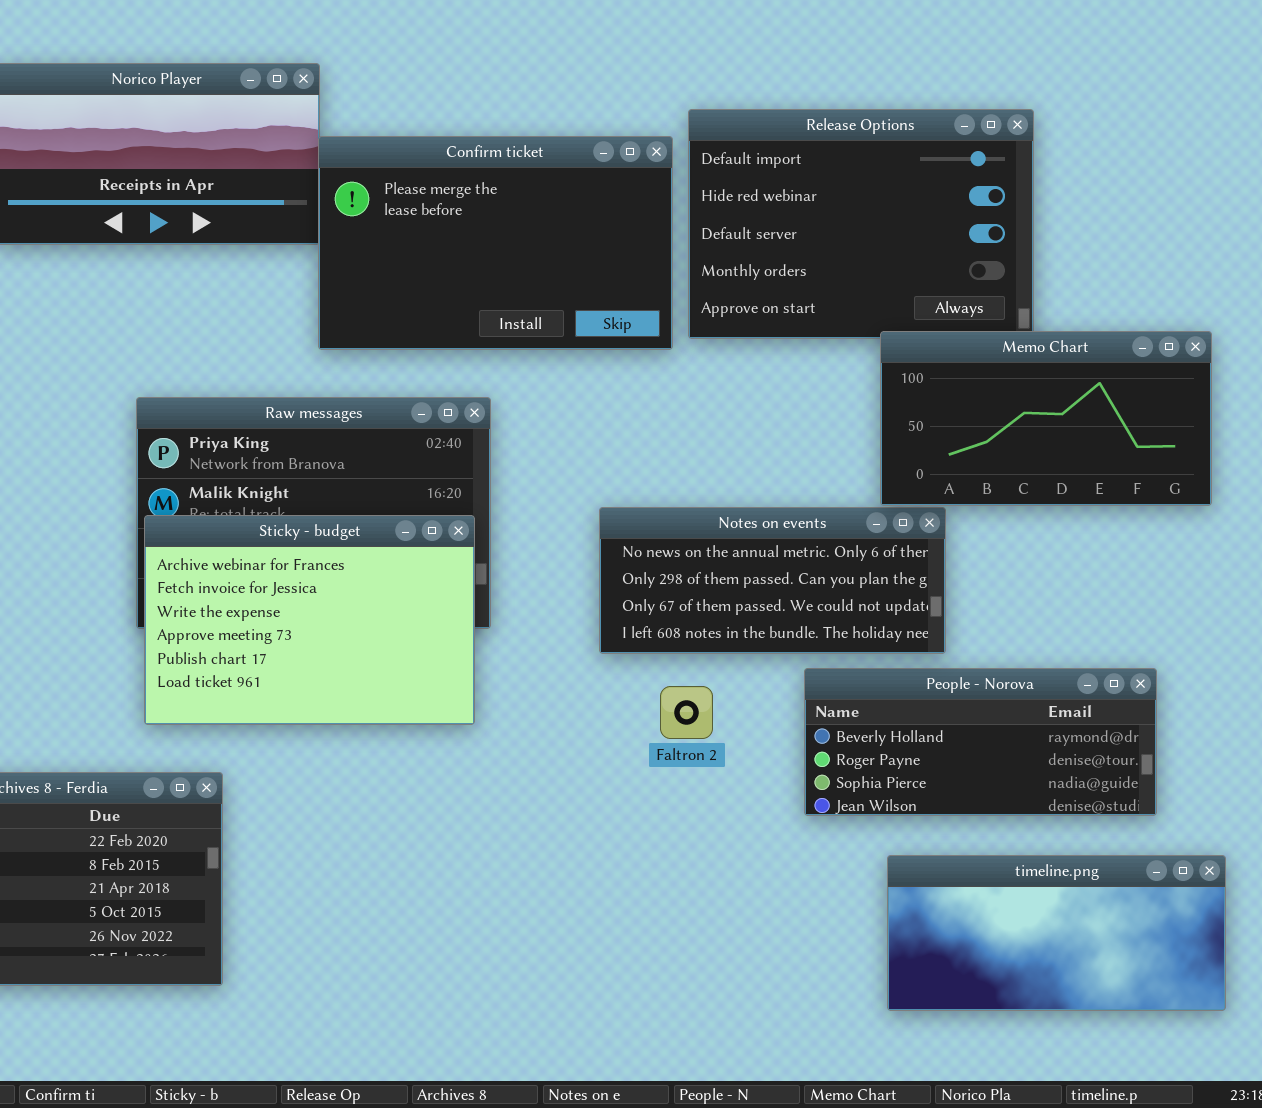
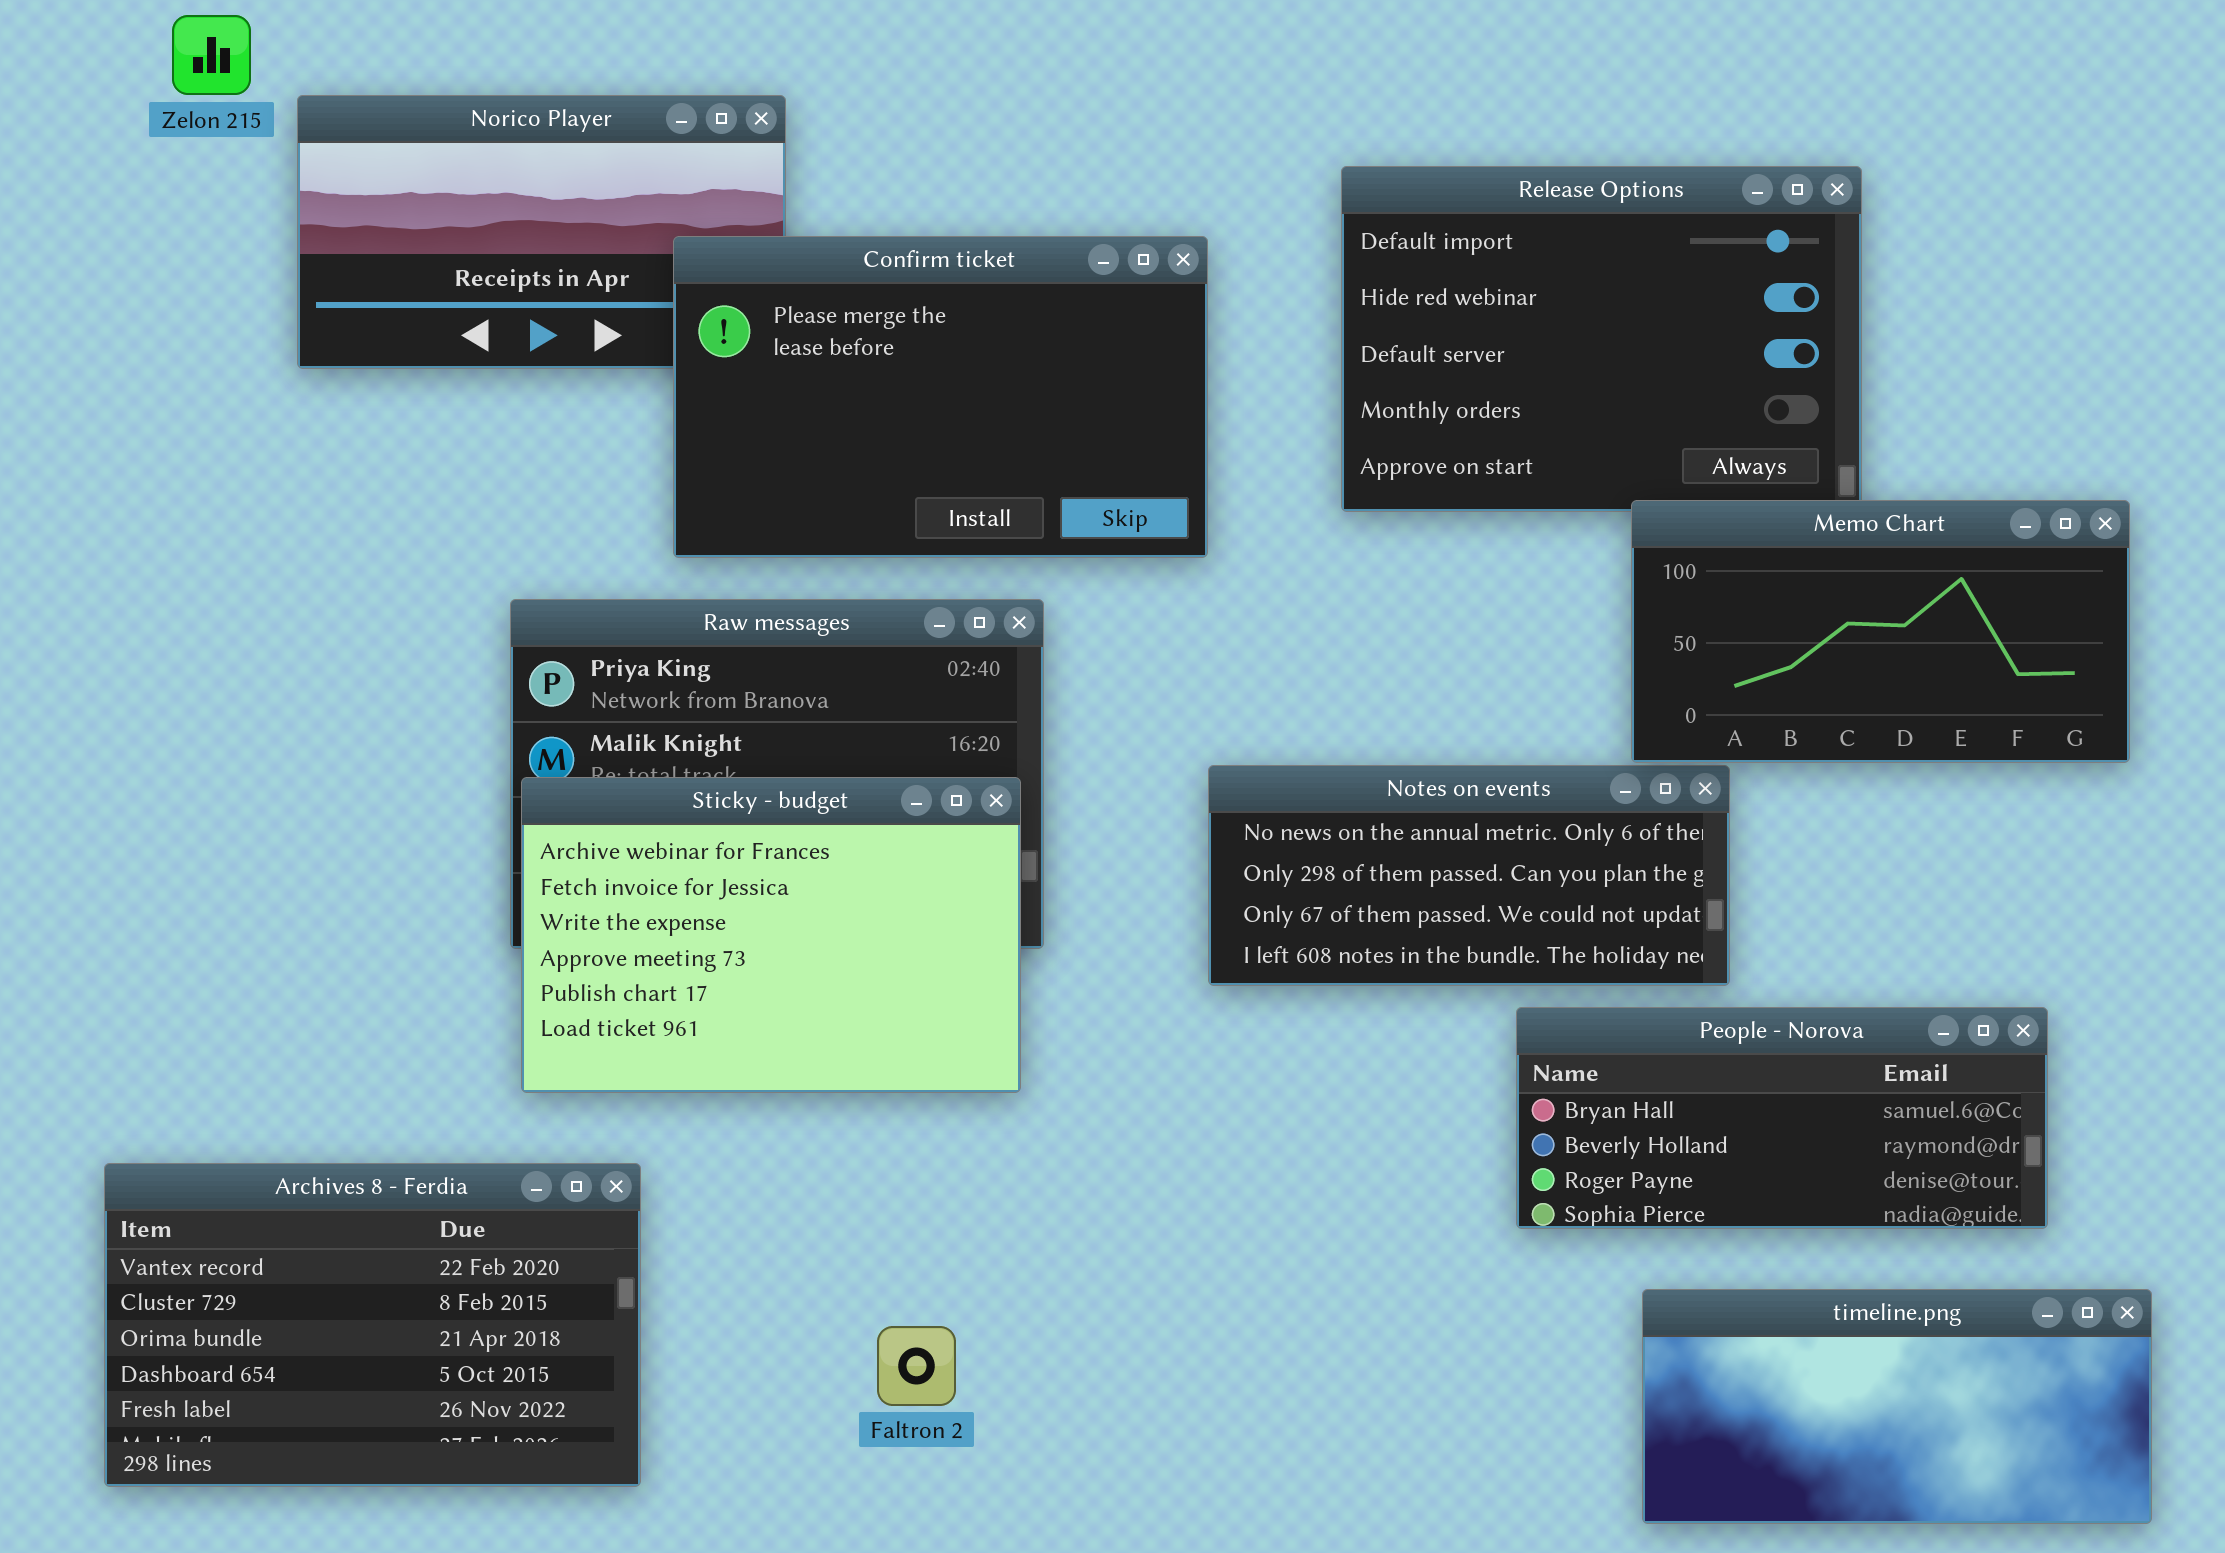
Confirm ticket: [318,136,673,350] -> [673,236,1208,558], moved
People - Norova: [804,668,1157,816] -> [1516,1007,2048,1229], scrolled up 1 row
Faltron 2: [660,686,713,739] -> [877,1326,956,1406], moved

